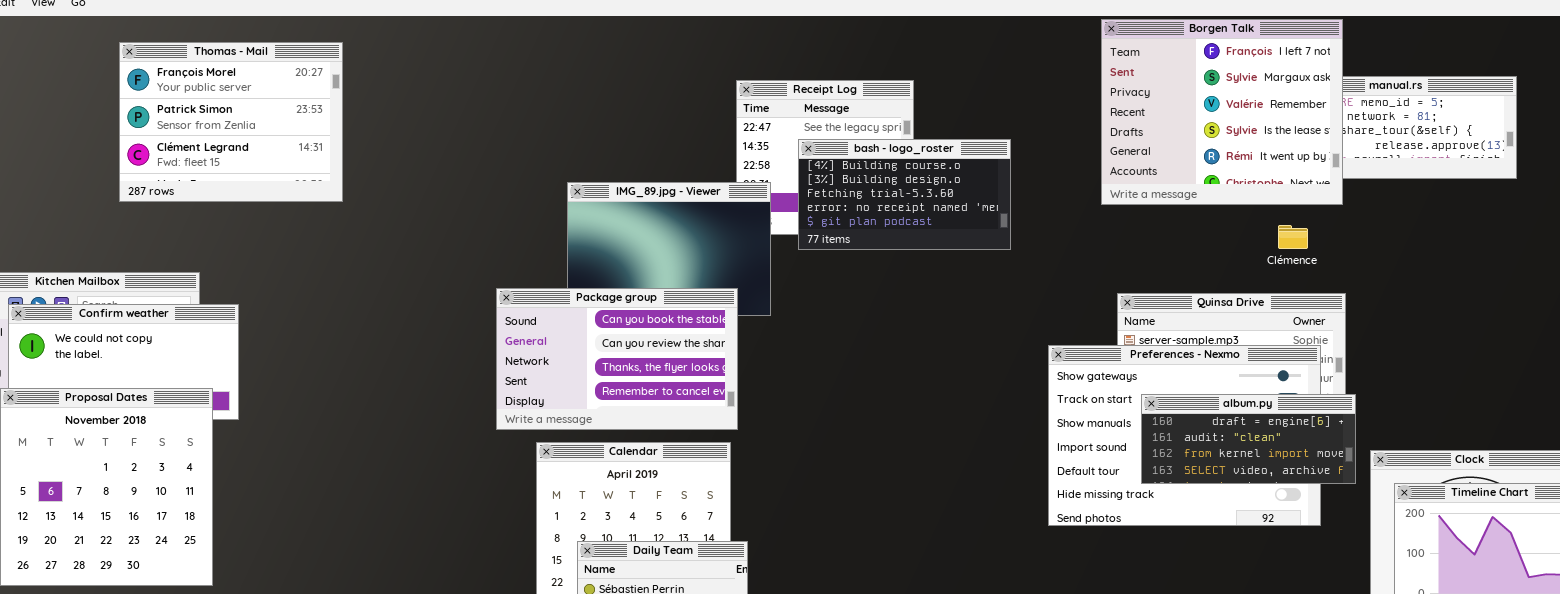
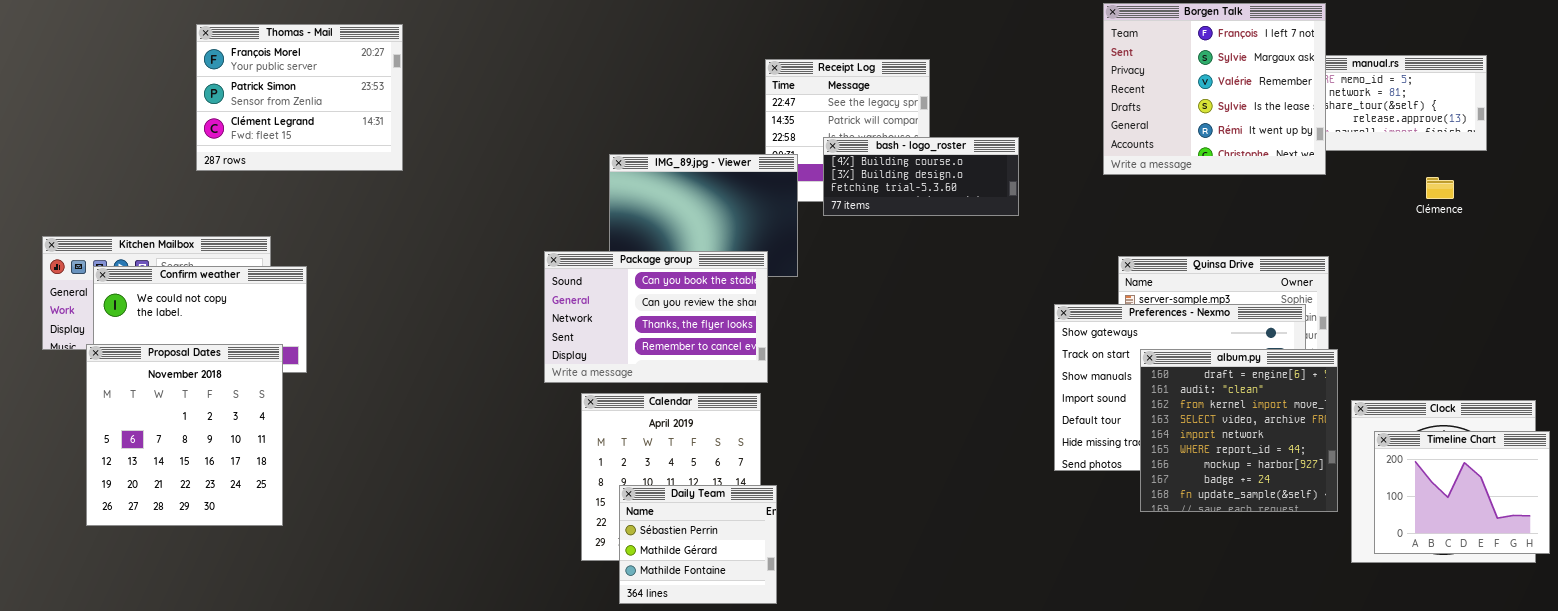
bash - logo_roster: [798,139,1011,250] -> [823,137,1019,216], resized
Clémence: [1278,225,1308,249] -> [1426,177,1454,199], moved
album.py: [1141,394,1356,484] -> [1140,349,1338,512], resized

